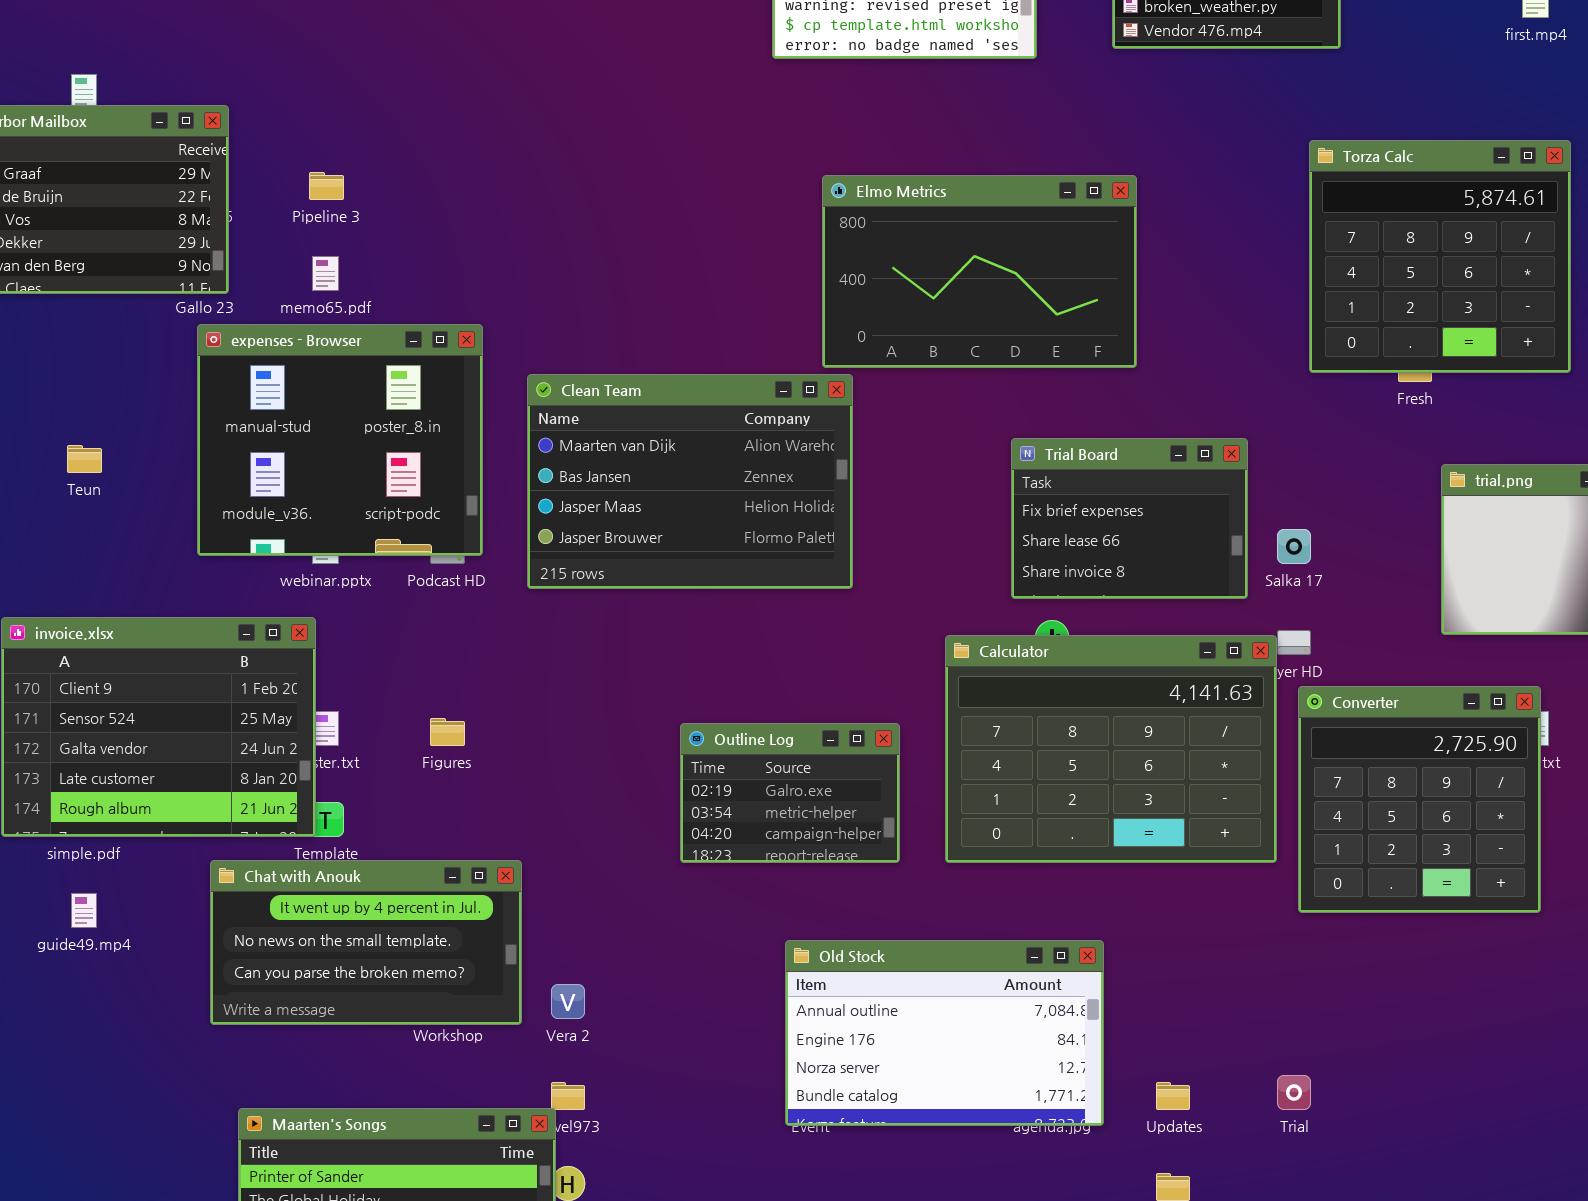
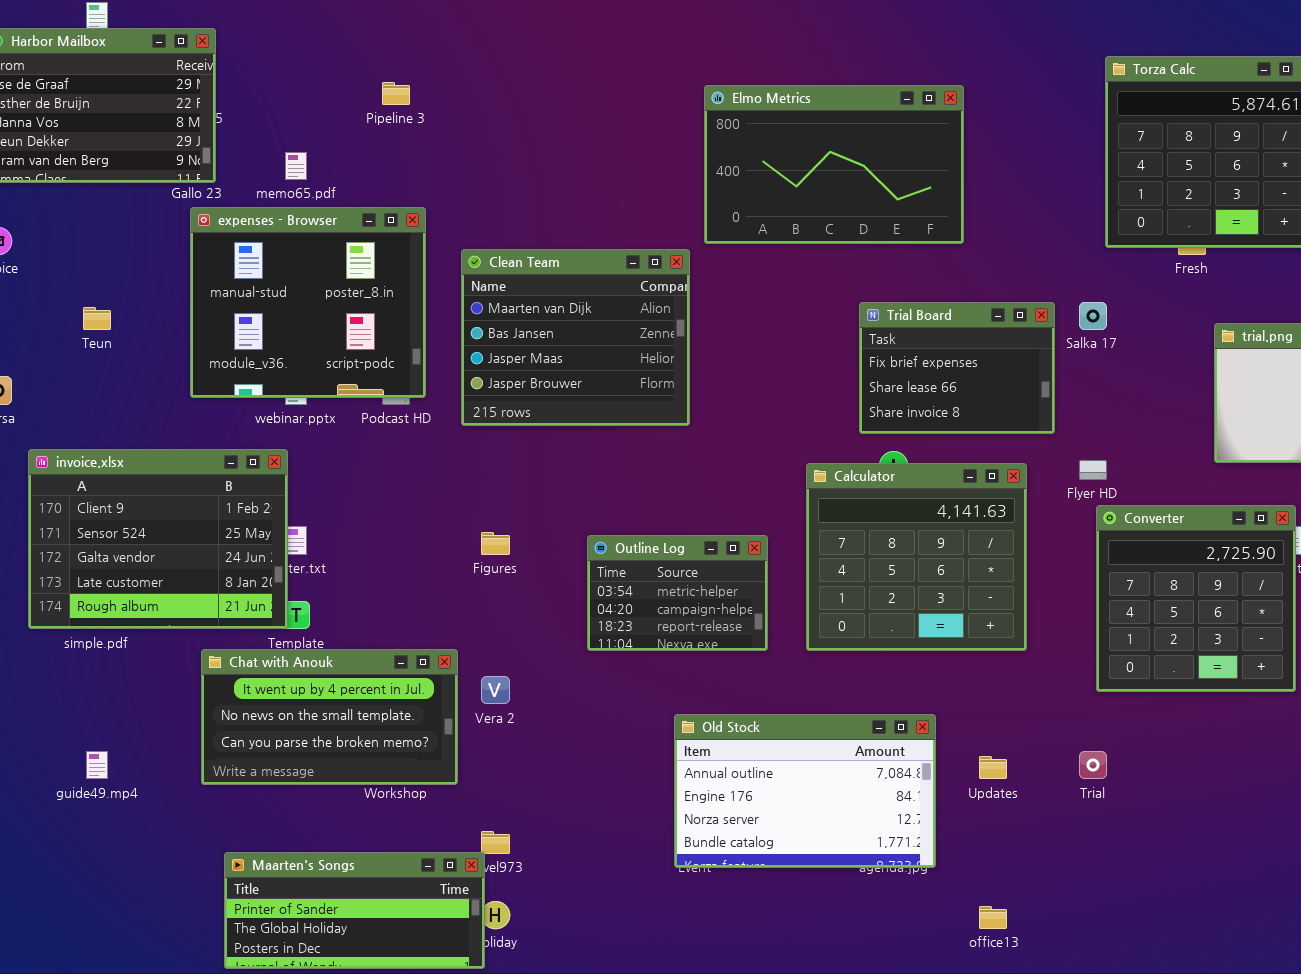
Pipeline 3: [309,172,344,200] -> [382,82,410,105], moved
Clean Team: [527,374,853,589] -> [461,249,690,426], resized
Salka 17: [1277,529,1311,564] -> [1079,302,1107,330], moved
Calculator: [945,635,1277,863] -> [806,463,1027,651], resized
Figures: [430,718,465,746] -> [481,532,510,555], moved
Outline Log: [680,723,900,863] -> [587,535,768,651], scrolled down 1 row
guide49.mp4: [71,893,97,928] -> [86,751,108,779], moved
Vera 2: [551,984,585,1019] -> [481,676,510,704], moved
Trial: [1277,1075,1311,1110] -> [1079,751,1107,779], moved
Updates: [1156,1082,1190,1110] -> [979,756,1007,779], moved

